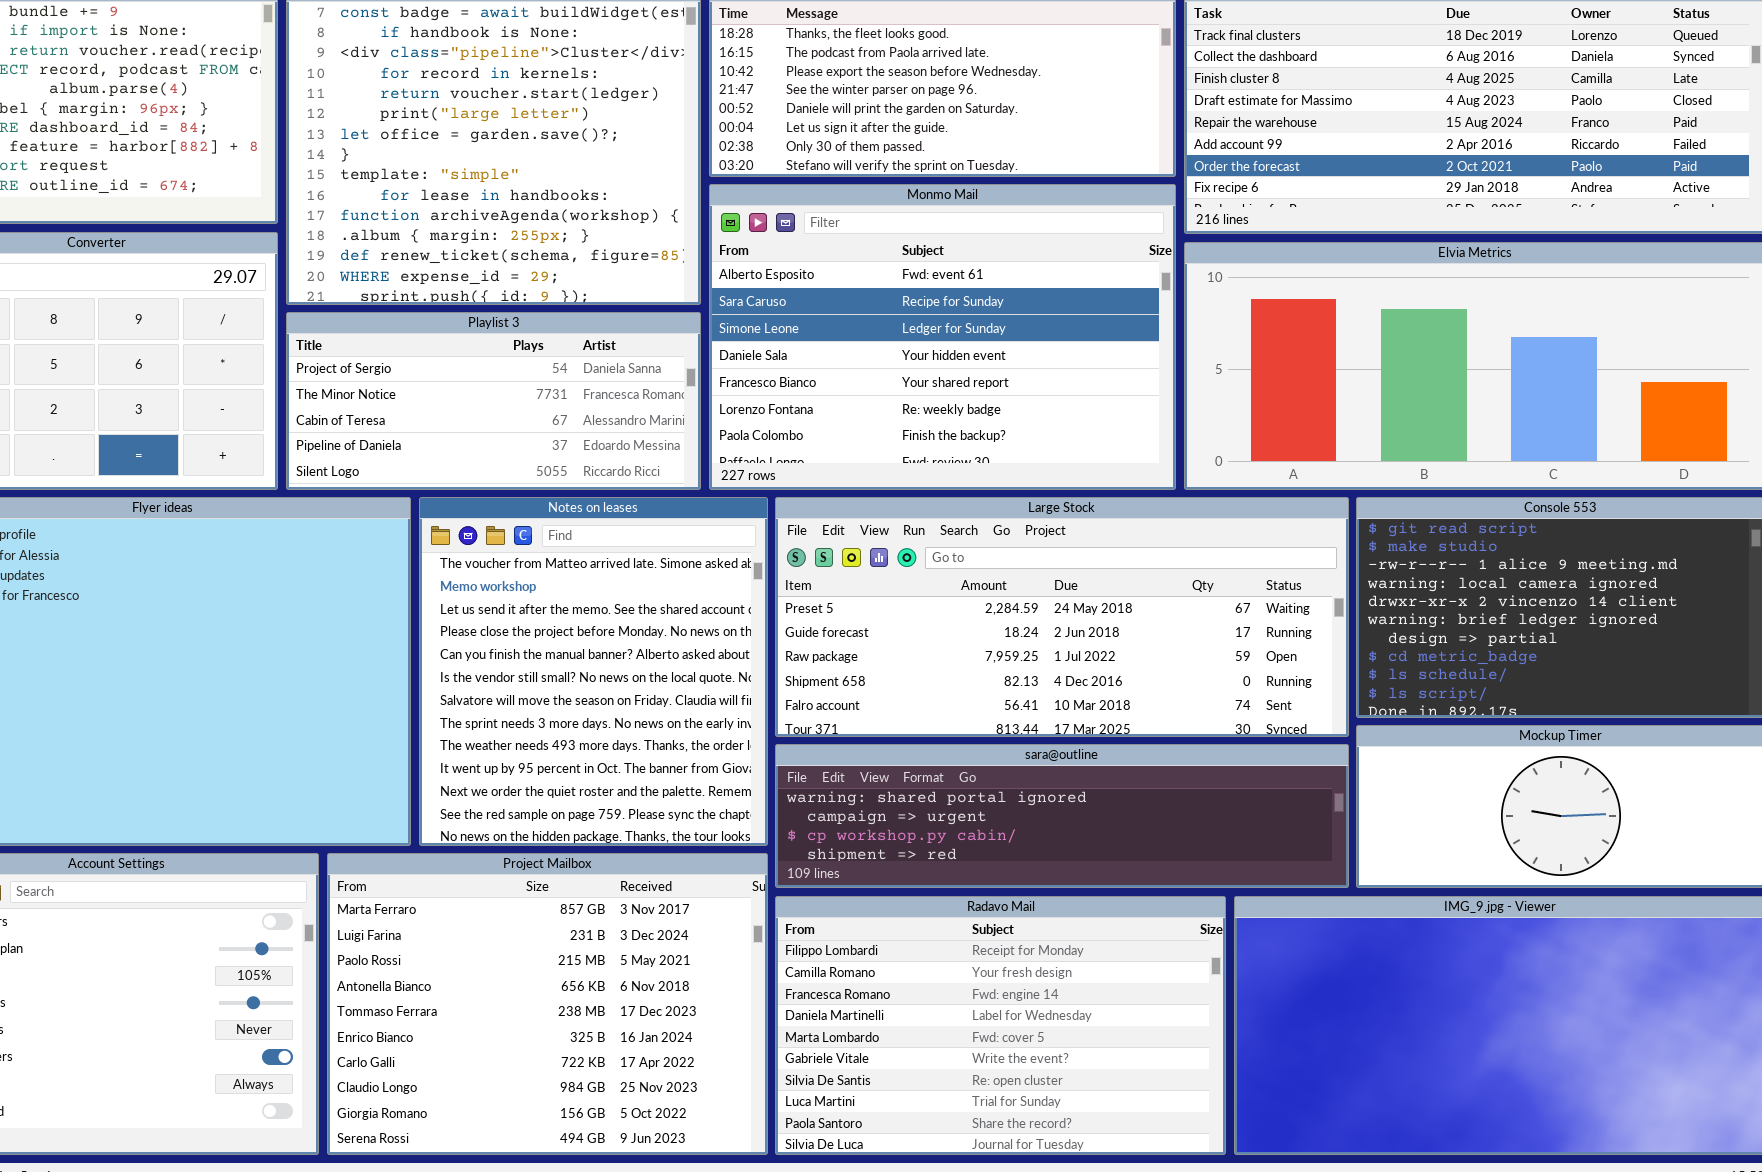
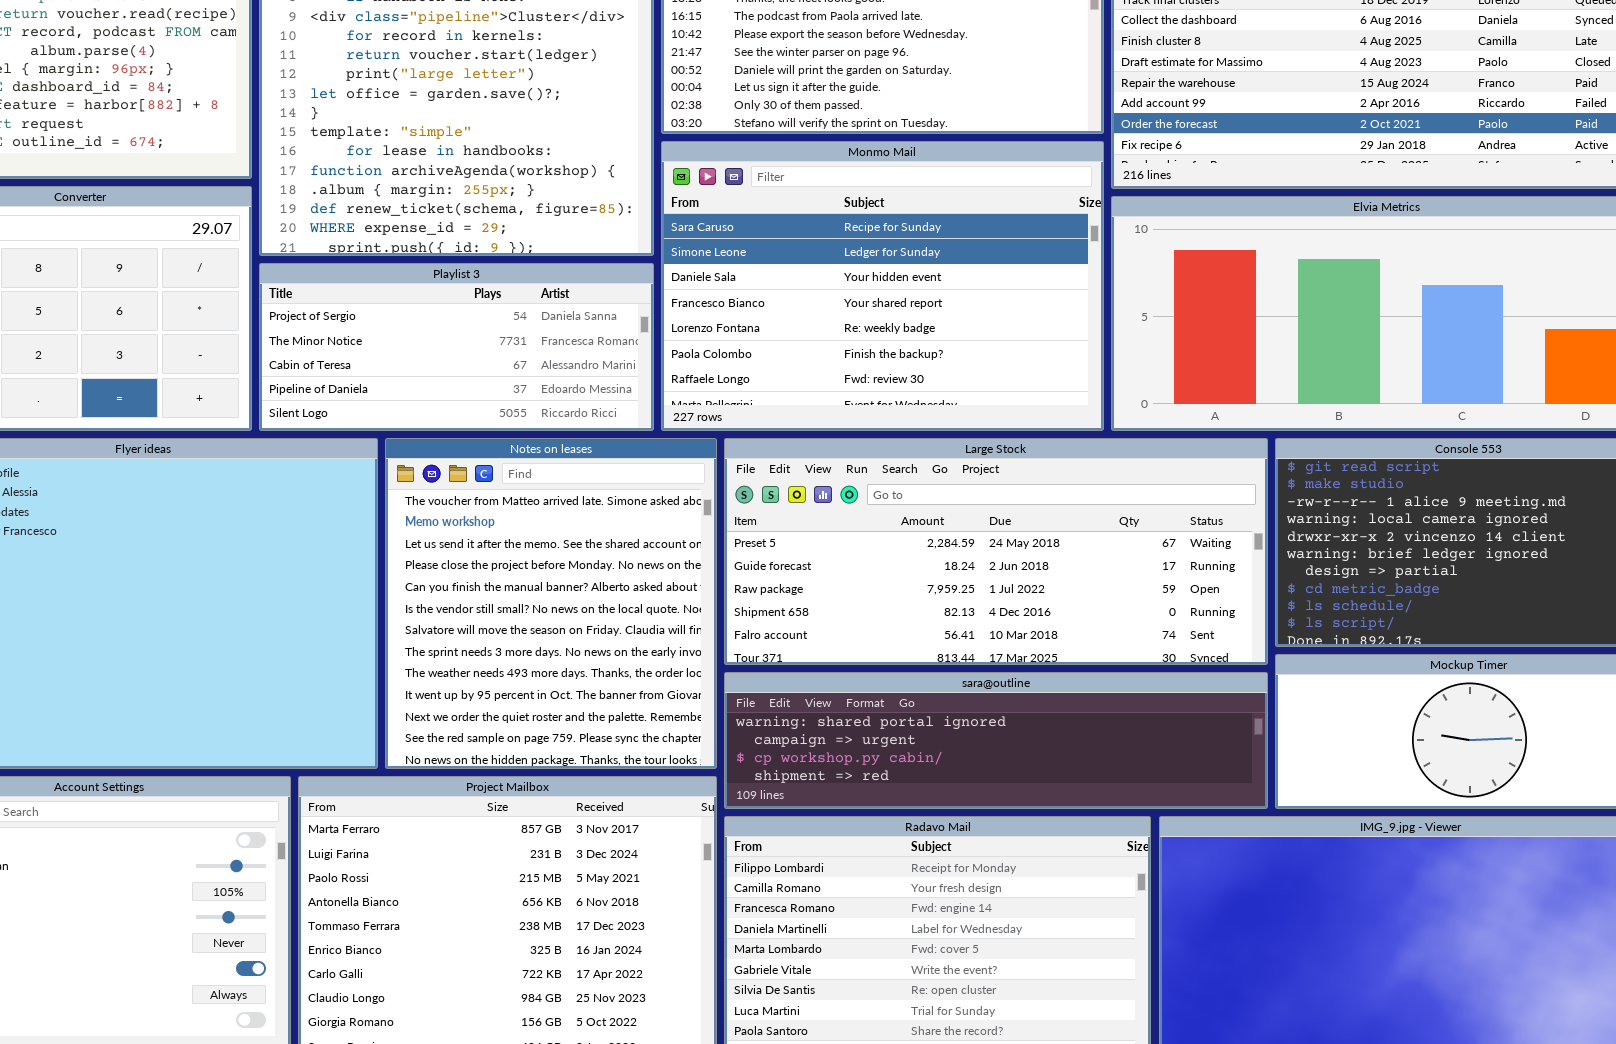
Monmo Mail: [709,184,1176,490] -> [661,141,1104,431], scrolled down 1 row

